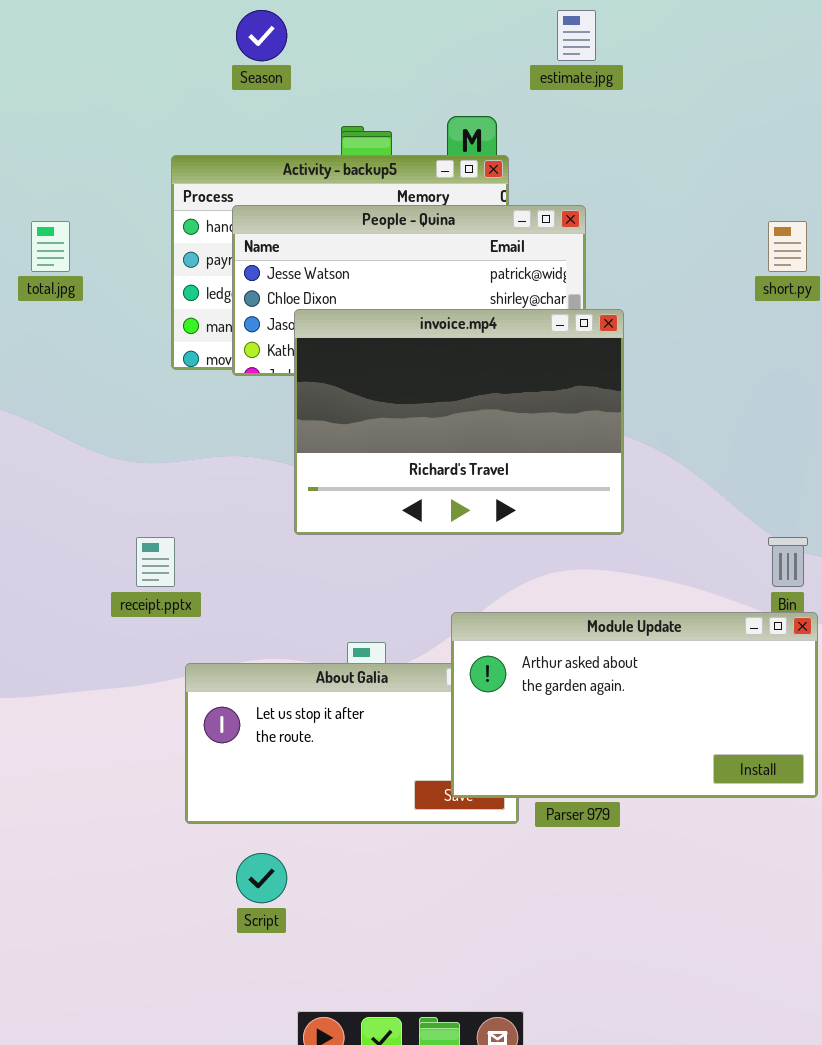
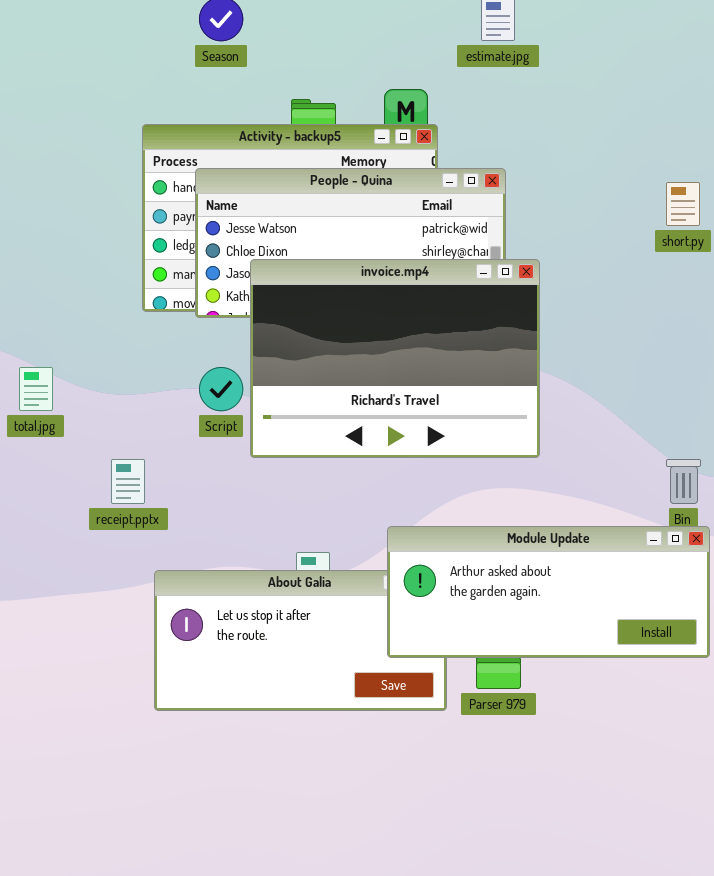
total.jpg: [31,221,70,272] -> [19,367,53,411], moved
Module Update: [451,612,818,798] -> [387,526,710,658], resized
Script: [236,853,287,903] -> [199,367,243,411], moved

